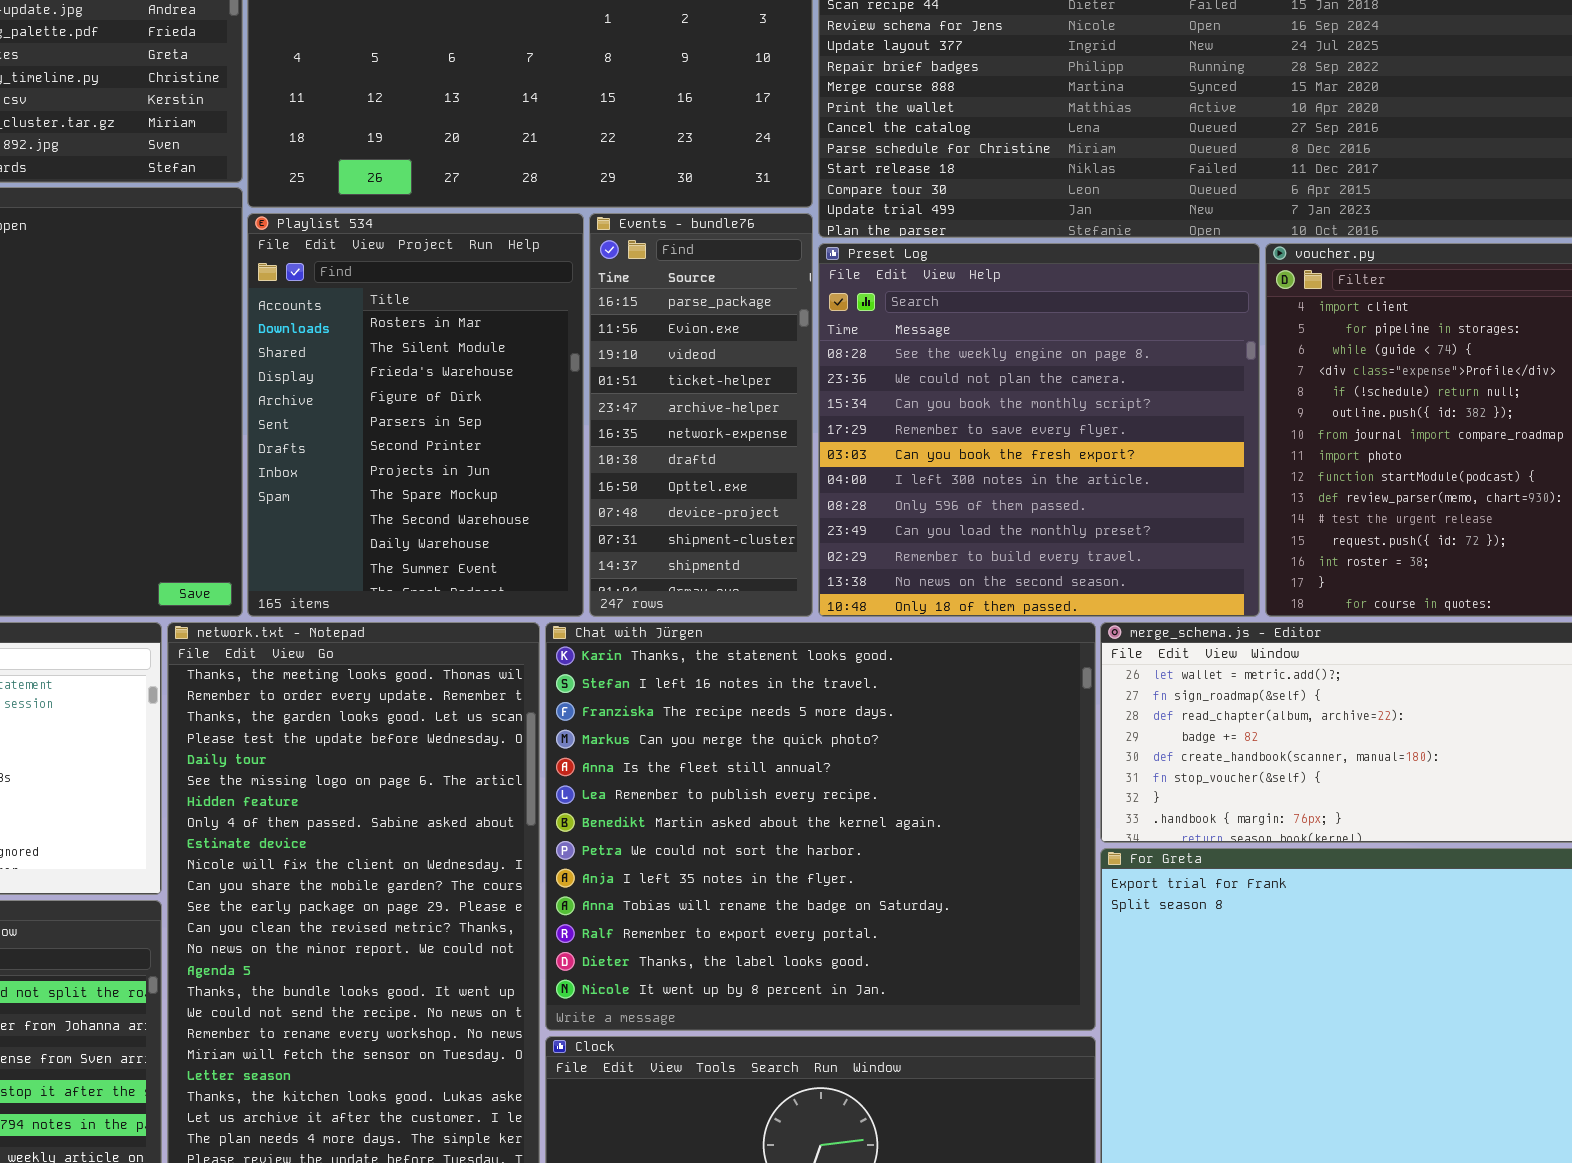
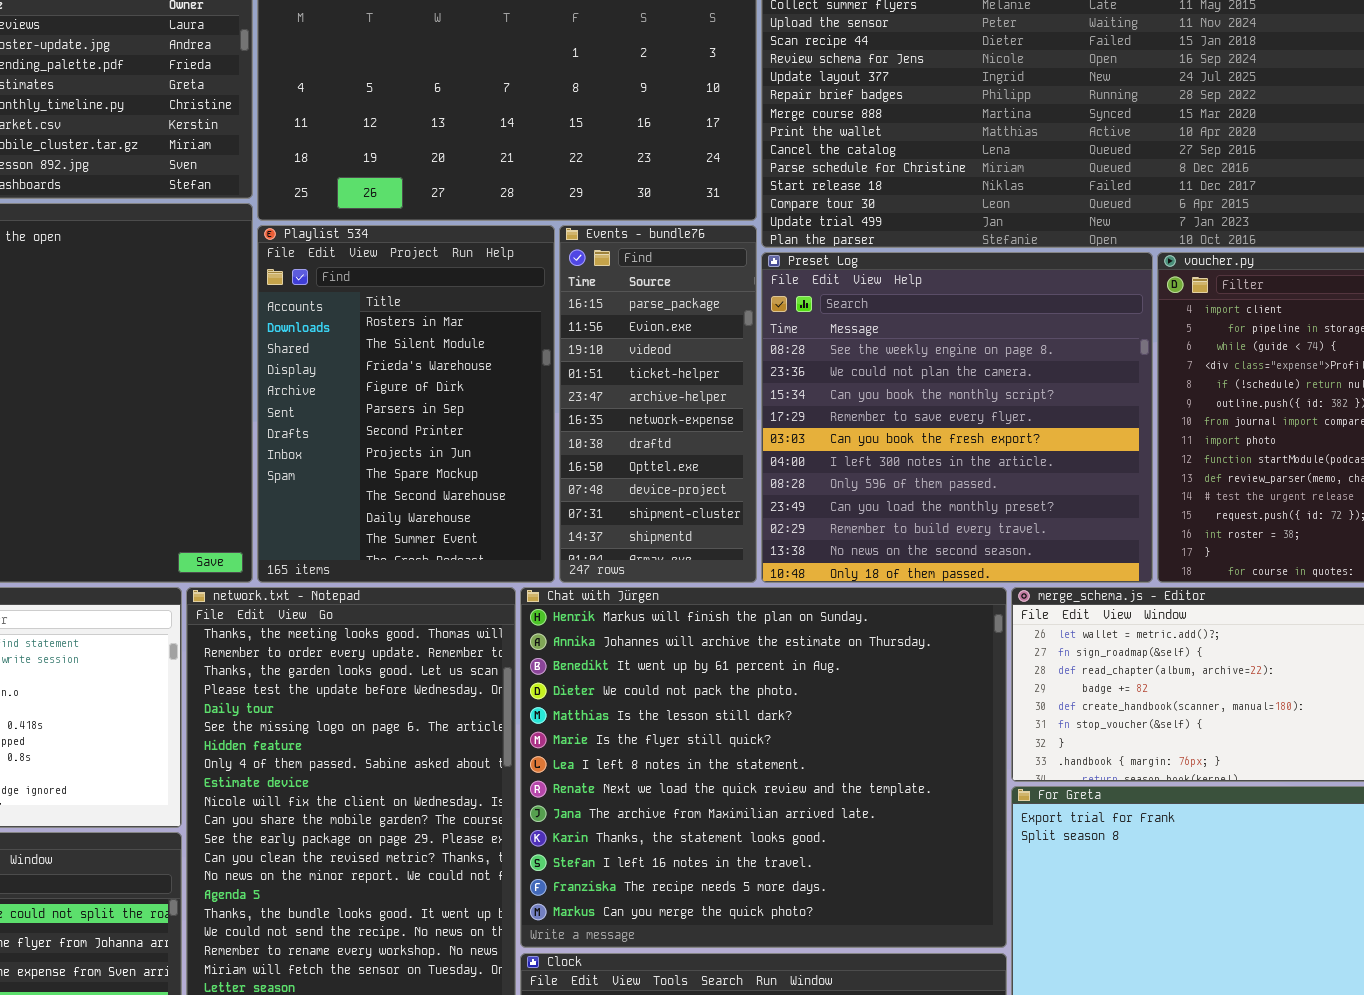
Chat with Jürgen: [545,622,1096,1031] -> [520,587,1007,948], scrolled up 9 rows

